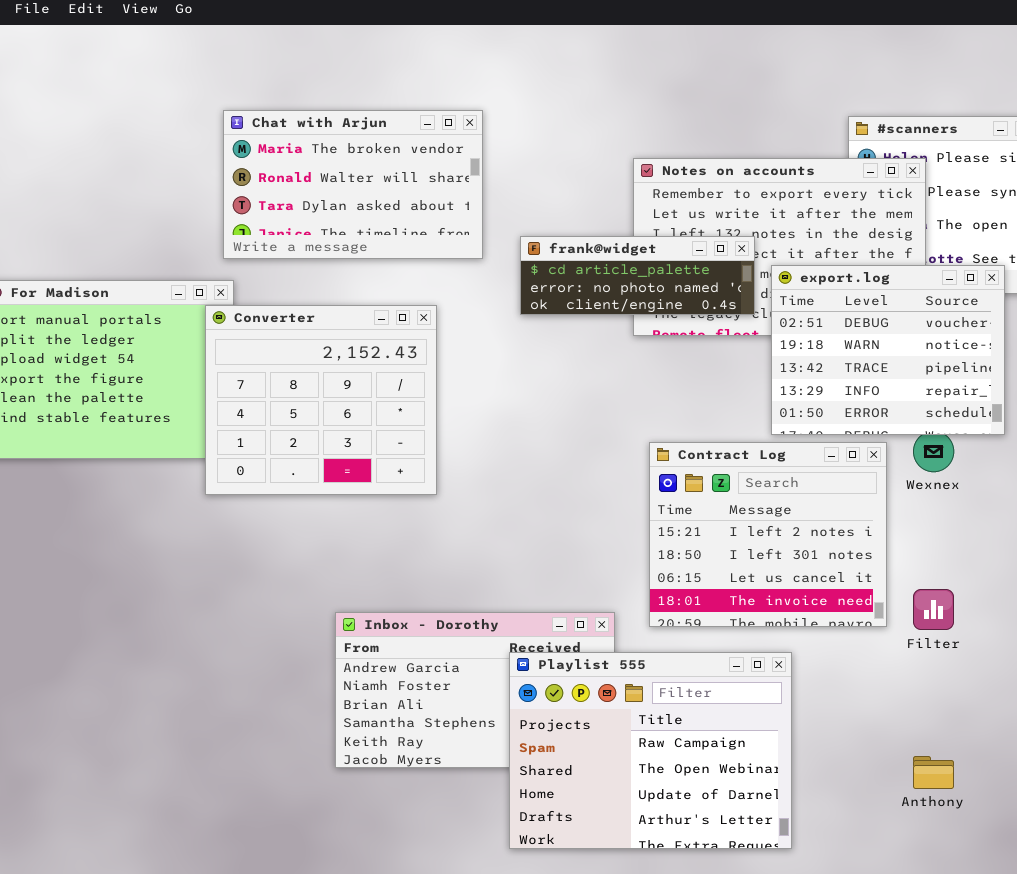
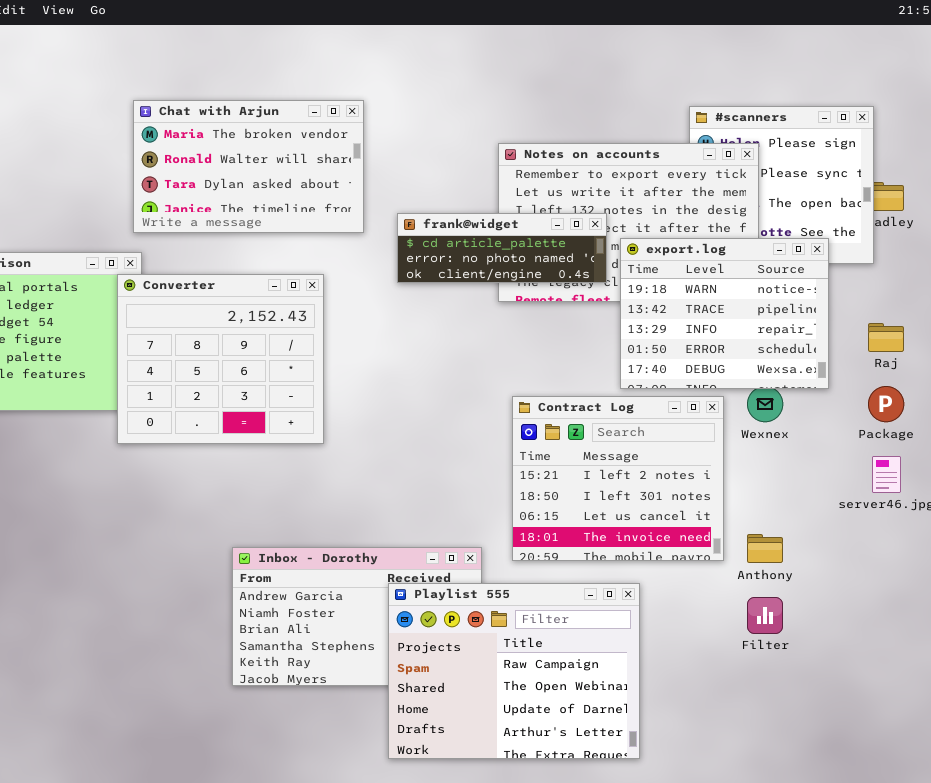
export.log: [771,265,1005,435] -> [620,238,829,389], scrolled down 1 row
Filter: [913,589,954,630] -> [747,597,783,634], moved
Anthony: [913,756,954,789] -> [747,534,783,563], moved

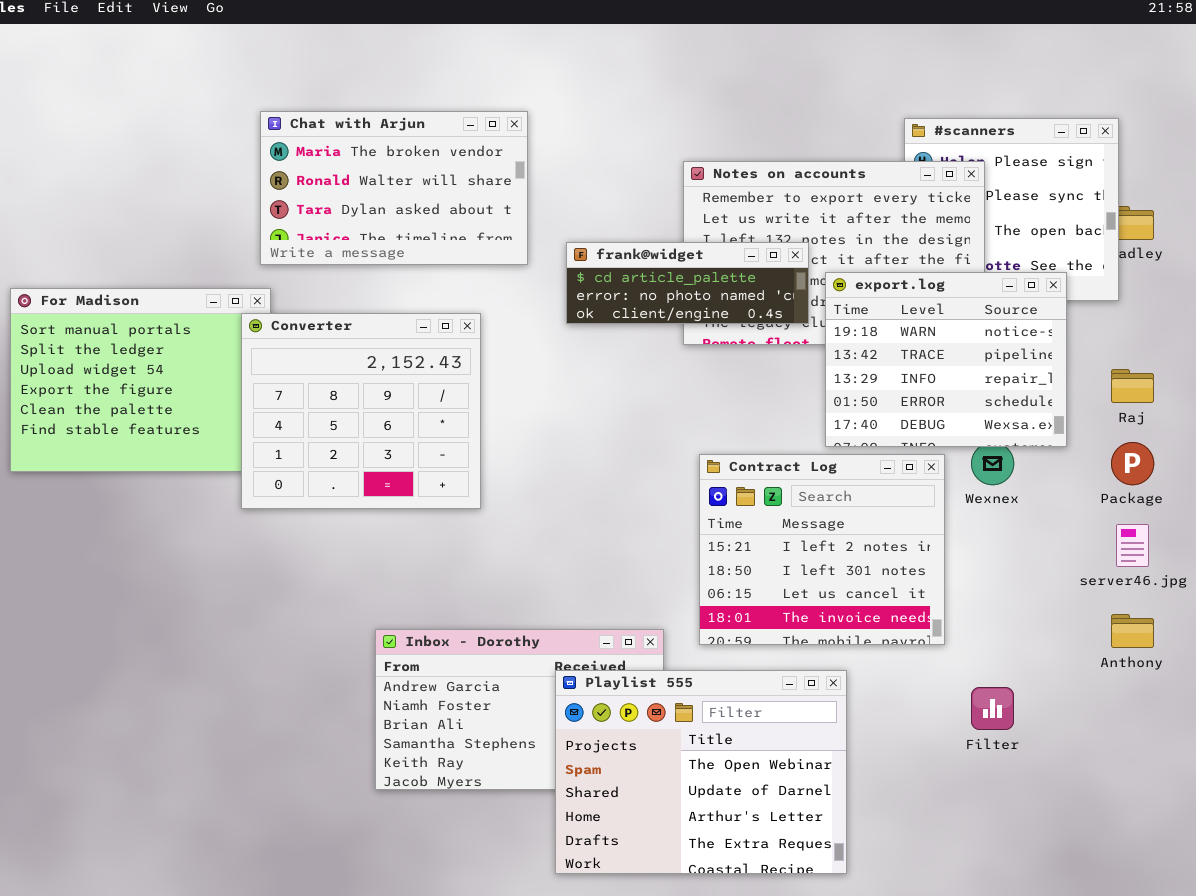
Anthony: [747,534,783,563] -> [1111,614,1154,648], moved
Playlist 555: [388,583,640,759] -> [555,670,847,874], scrolled down 1 row

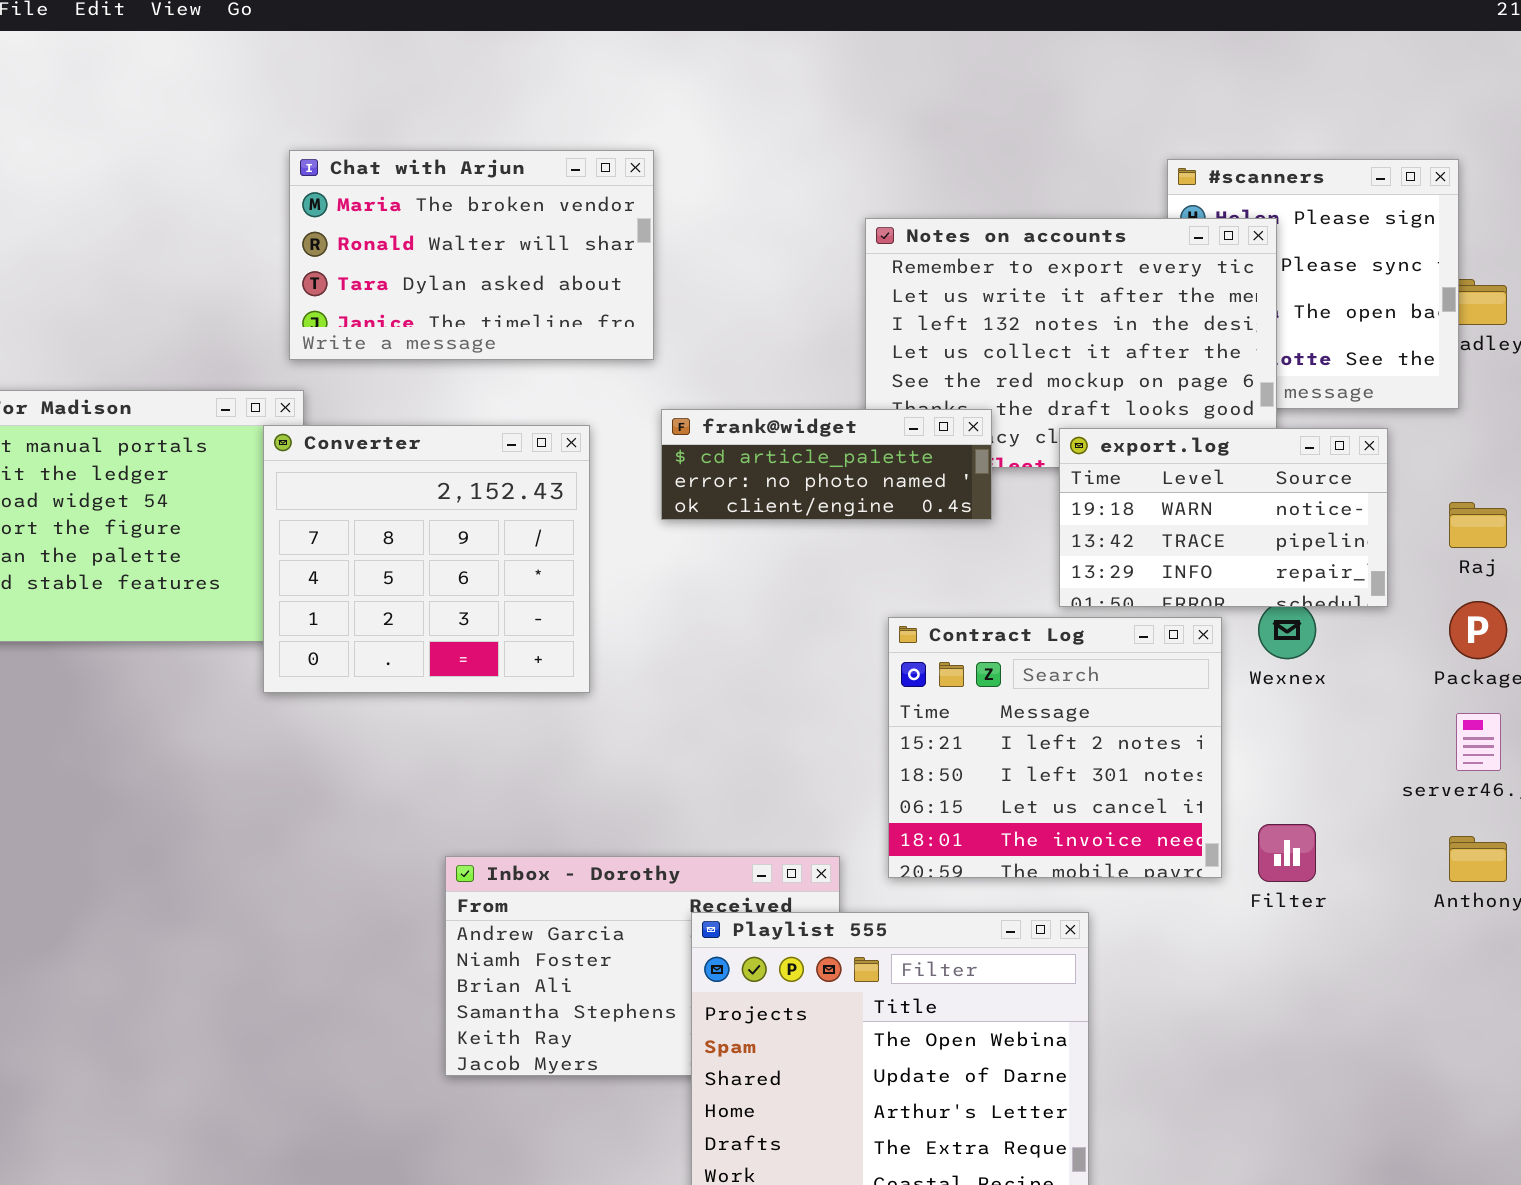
frank@widget: [566,242,809,324] -> [661,409,992,520], moved
export.log: [825,272,1067,447] -> [1059,428,1388,607], resized
Filter: [971,687,1014,730] -> [1258,824,1316,882], moved

